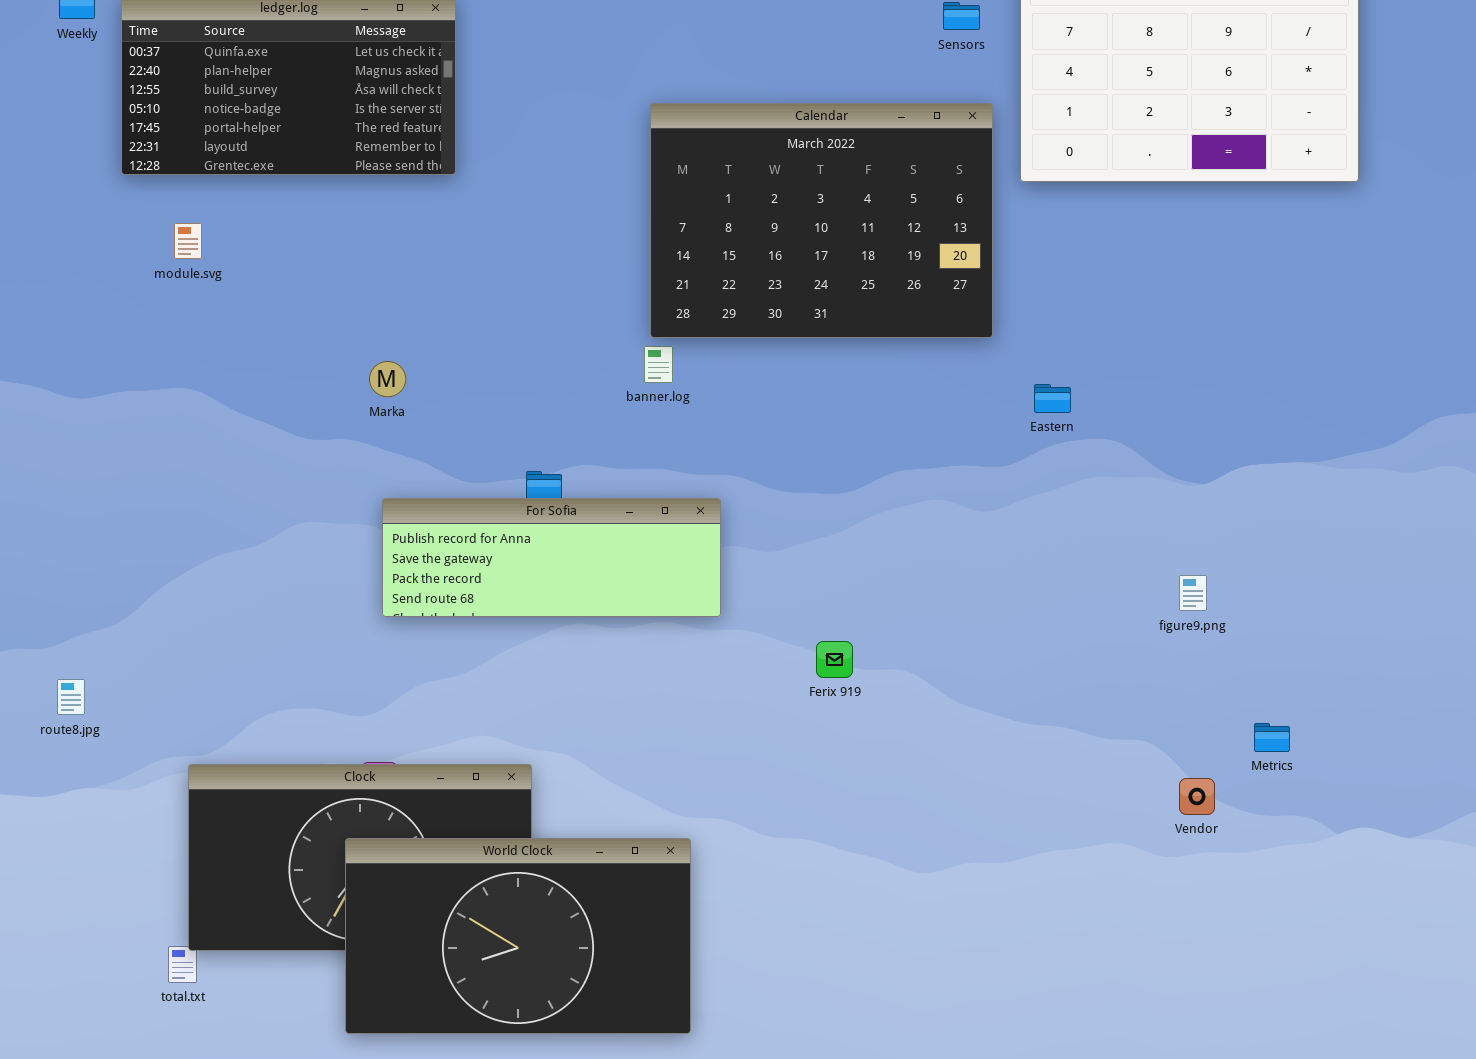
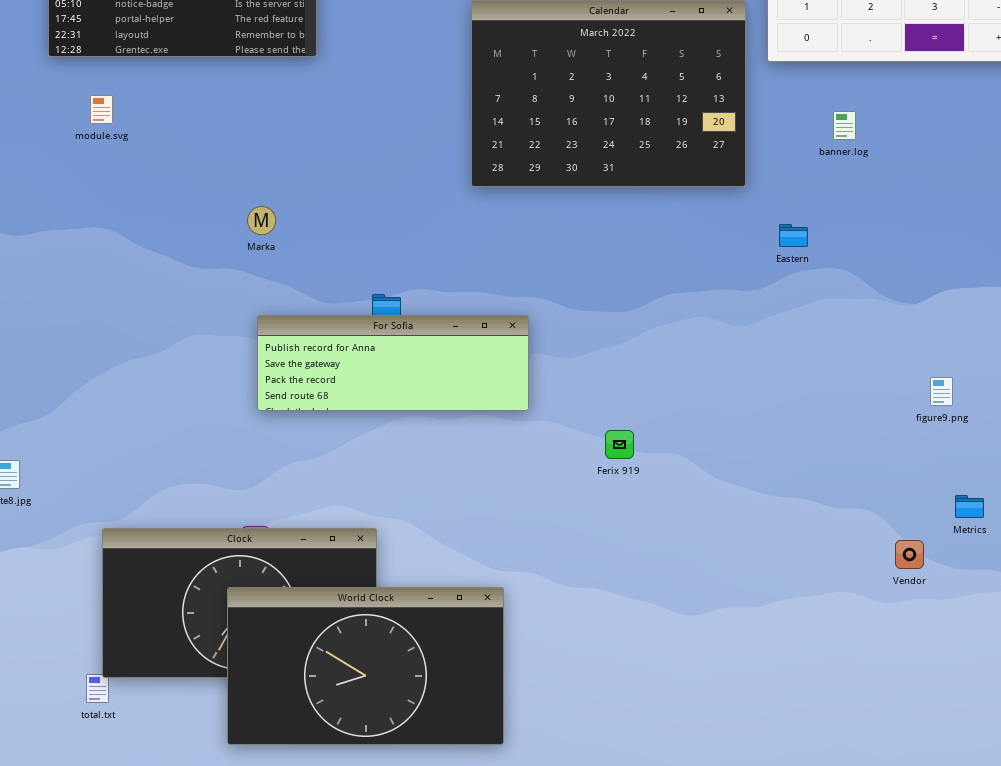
banner.log: [644,346,673,383] -> [833,111,856,140], moved
figure9.png: [1179,575,1207,611] -> [930,377,953,406], moved

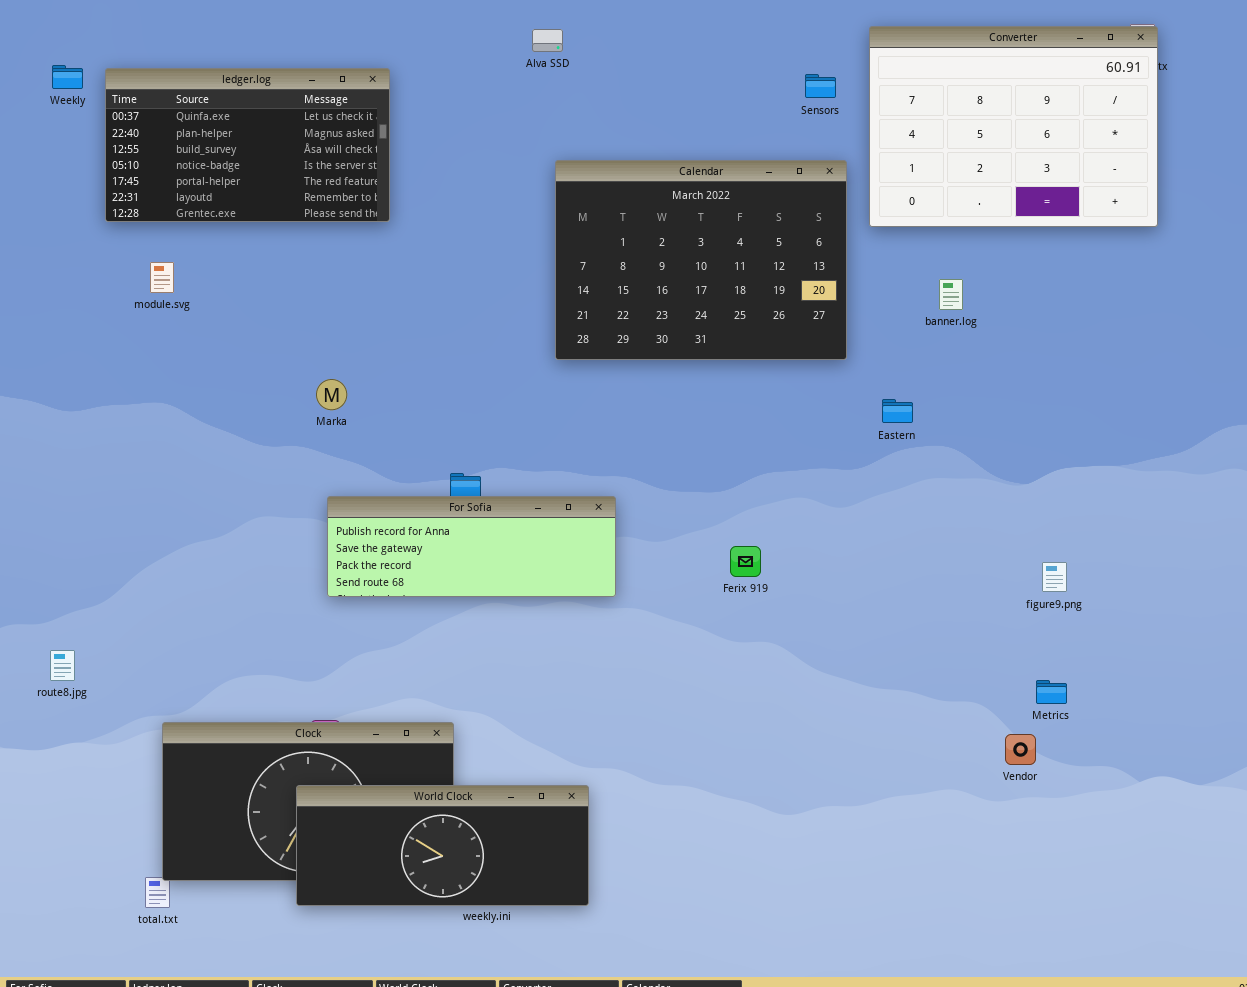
Ferix 919: [605,430,634,459] -> [730,546,761,577], moved
Metrics: [955,495,984,518] -> [1036,680,1067,704], moved
World Clock: [227,587,504,745] -> [296,785,589,906], resized

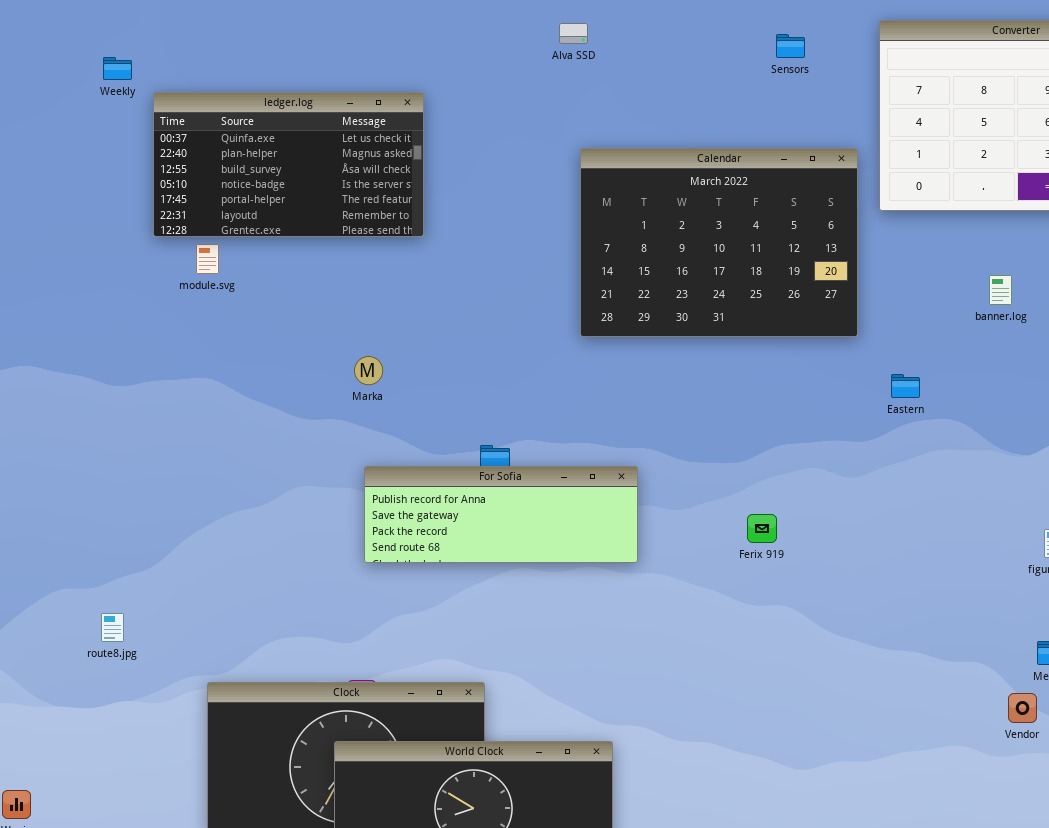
ledger.log: [105,68,390,222] -> [153,92,424,237], moved
Sensors: [805,74,836,98] -> [776,34,805,58], moved
banner.log: [939,279,963,310] -> [989,275,1012,305], moved

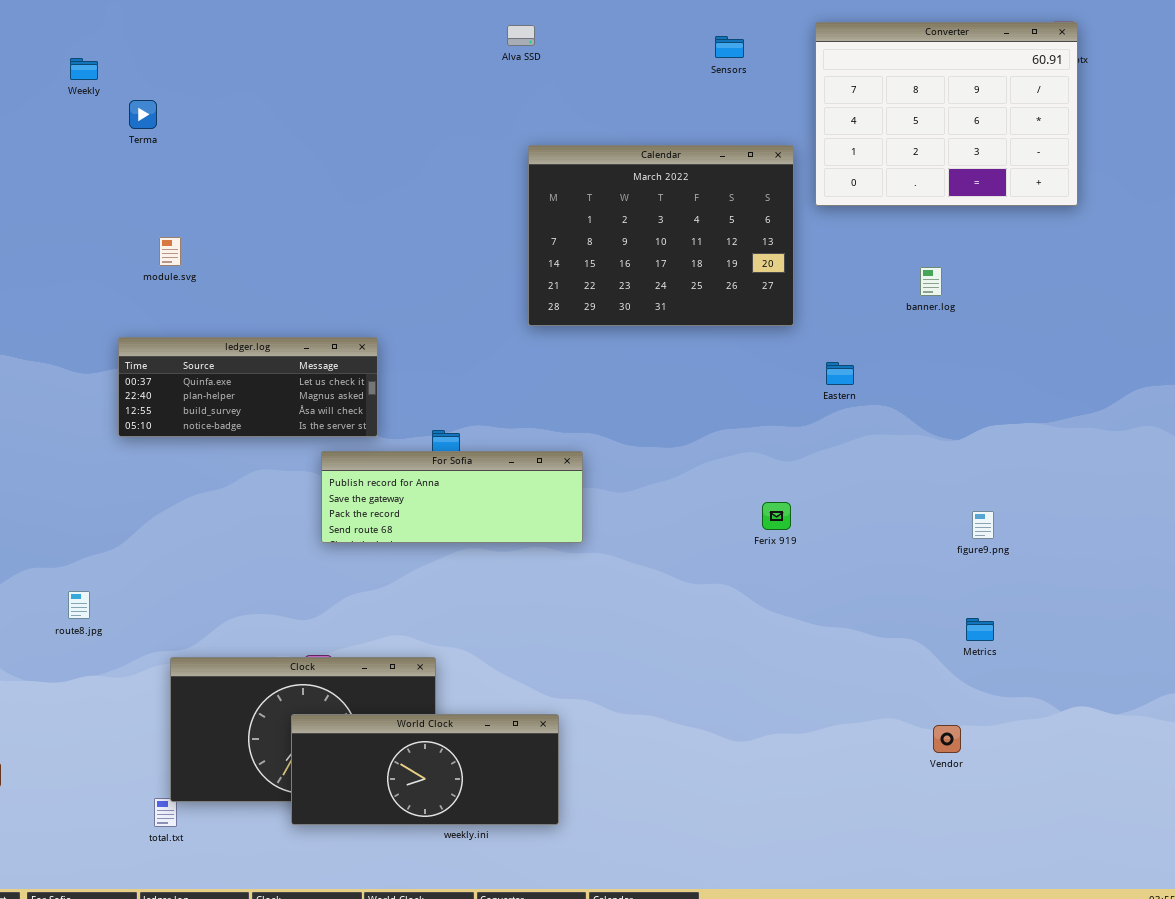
ledger.log: [153,92,424,237] -> [118,337,378,437], moved, resized
Ferix 919: [747,514,777,543] -> [762,502,791,530], moved
Vendor: [1008,693,1037,723] -> [933,725,961,753], moved

